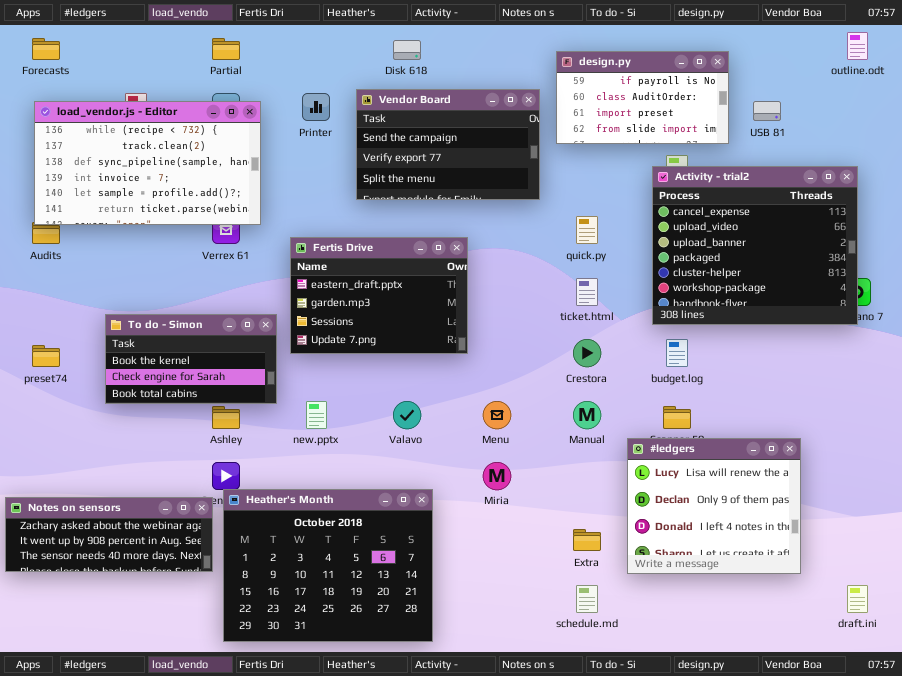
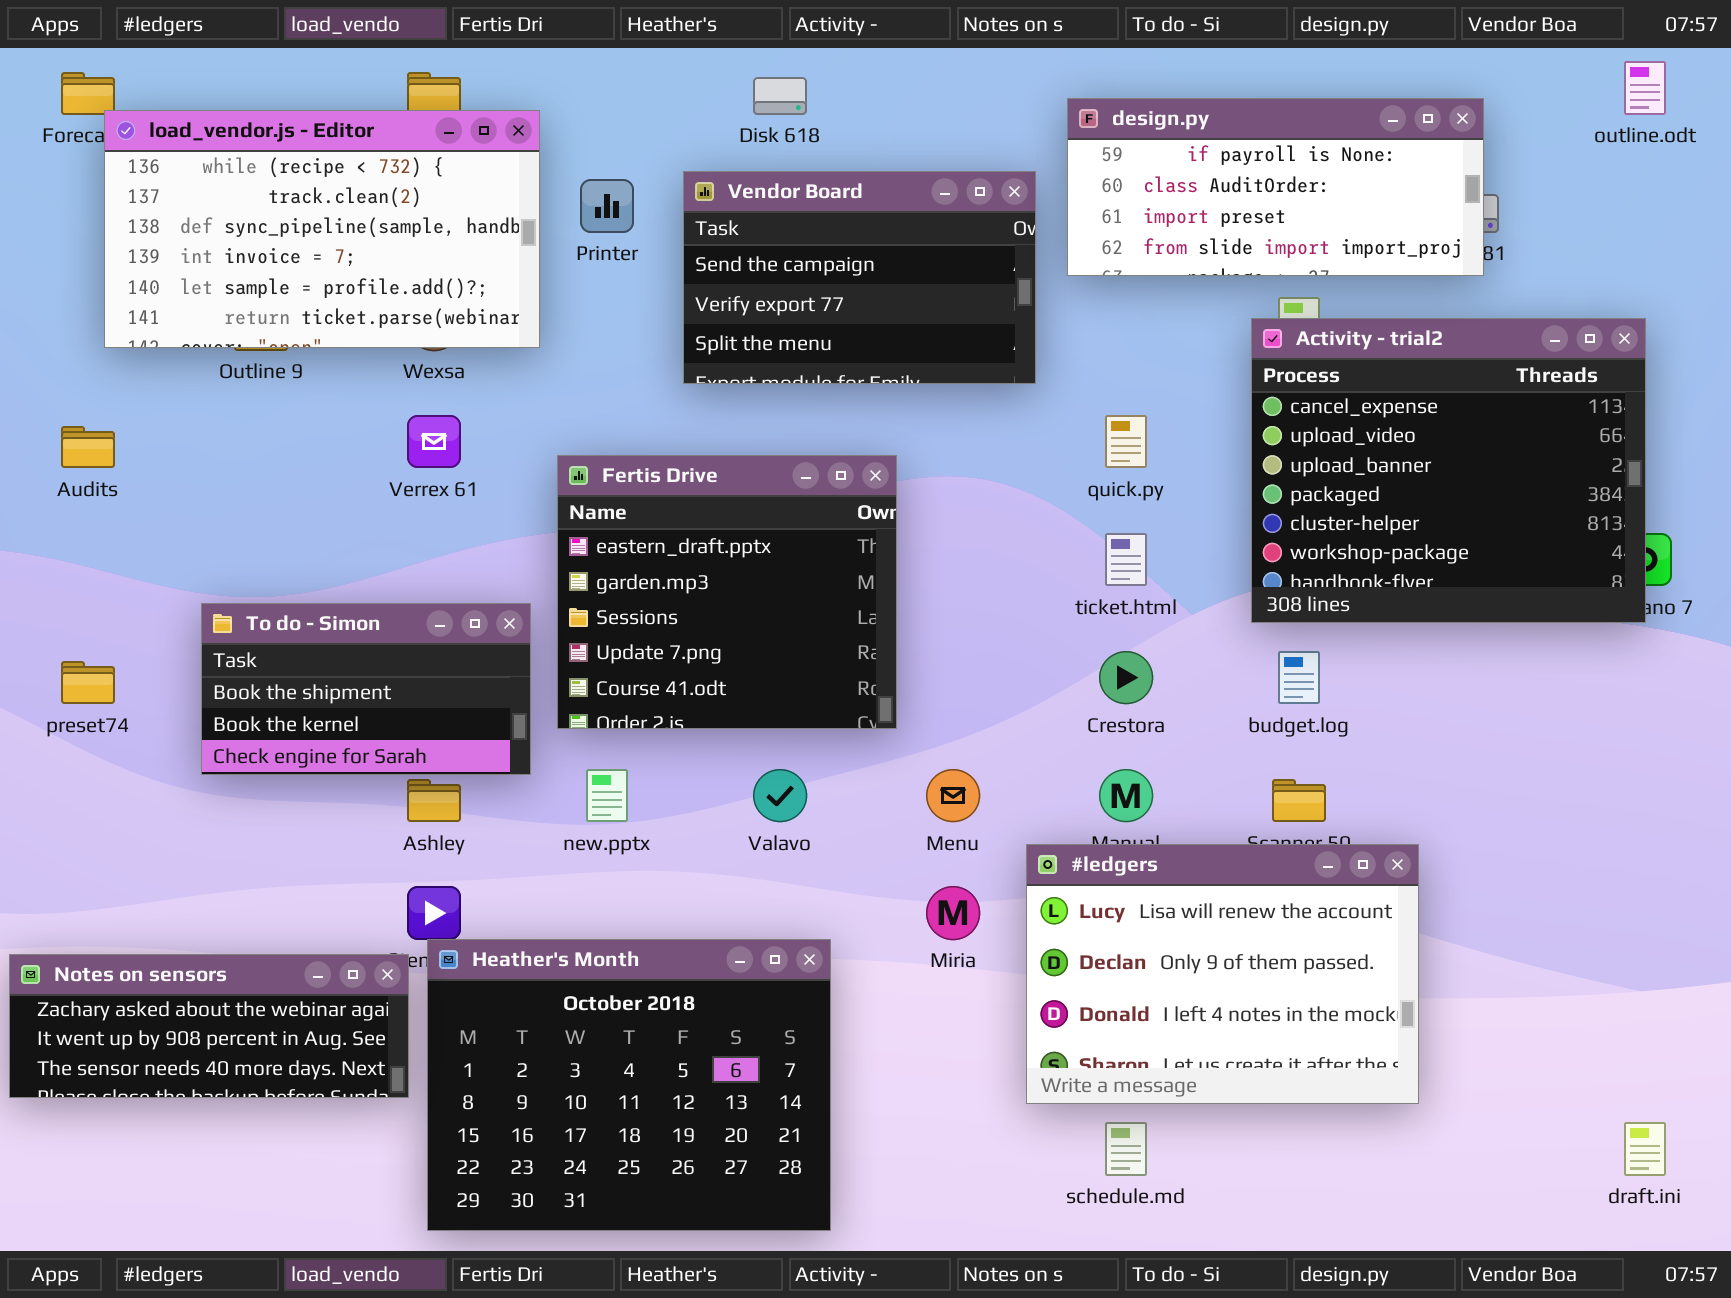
design.py: [556,51,729,144] -> [1067,98,1484,276], resized
load_vendor.js - Editor: [34,101,261,225] -> [104,110,540,348], moved
Fertis Drive: [290,237,468,354] -> [557,455,897,729], resized
To do - Simon: [105,314,277,404] -> [201,603,531,775], scrolled up 1 row
#ledgers: [627,438,801,574] -> [1026,844,1419,1104], moved, resized

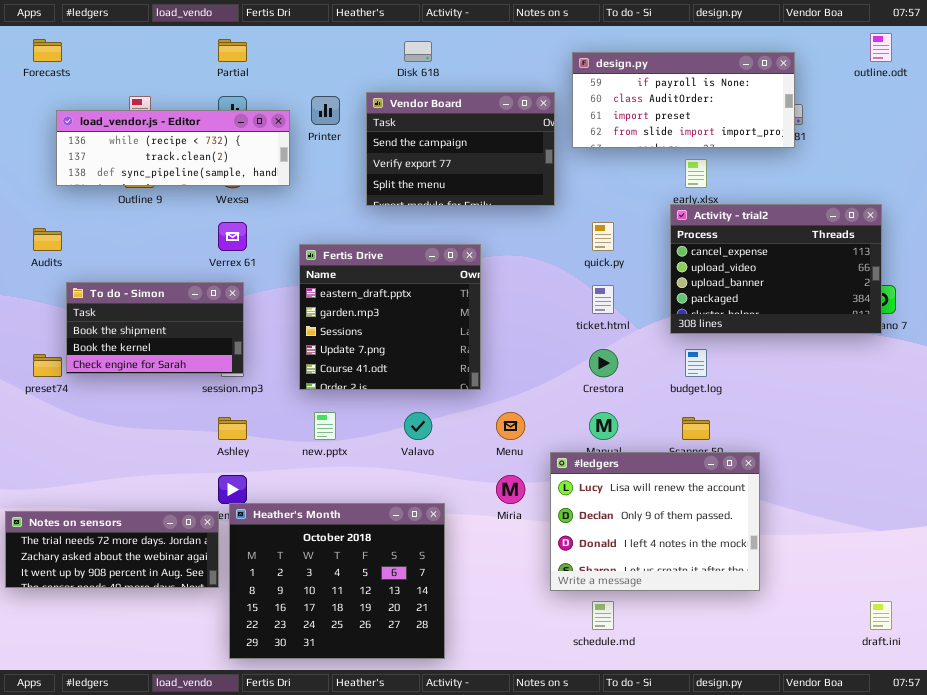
load_vendor.js - Editor: [104,110,540,348] -> [56,110,290,186], resized
Activity - trial2: [1251,318,1646,623] -> [670,204,882,334], resized
To do - Simon: [201,603,531,775] -> [66,282,244,374], moved
Notes on sensors: [9,954,409,1098] -> [5,511,219,588], scrolled up 1 row

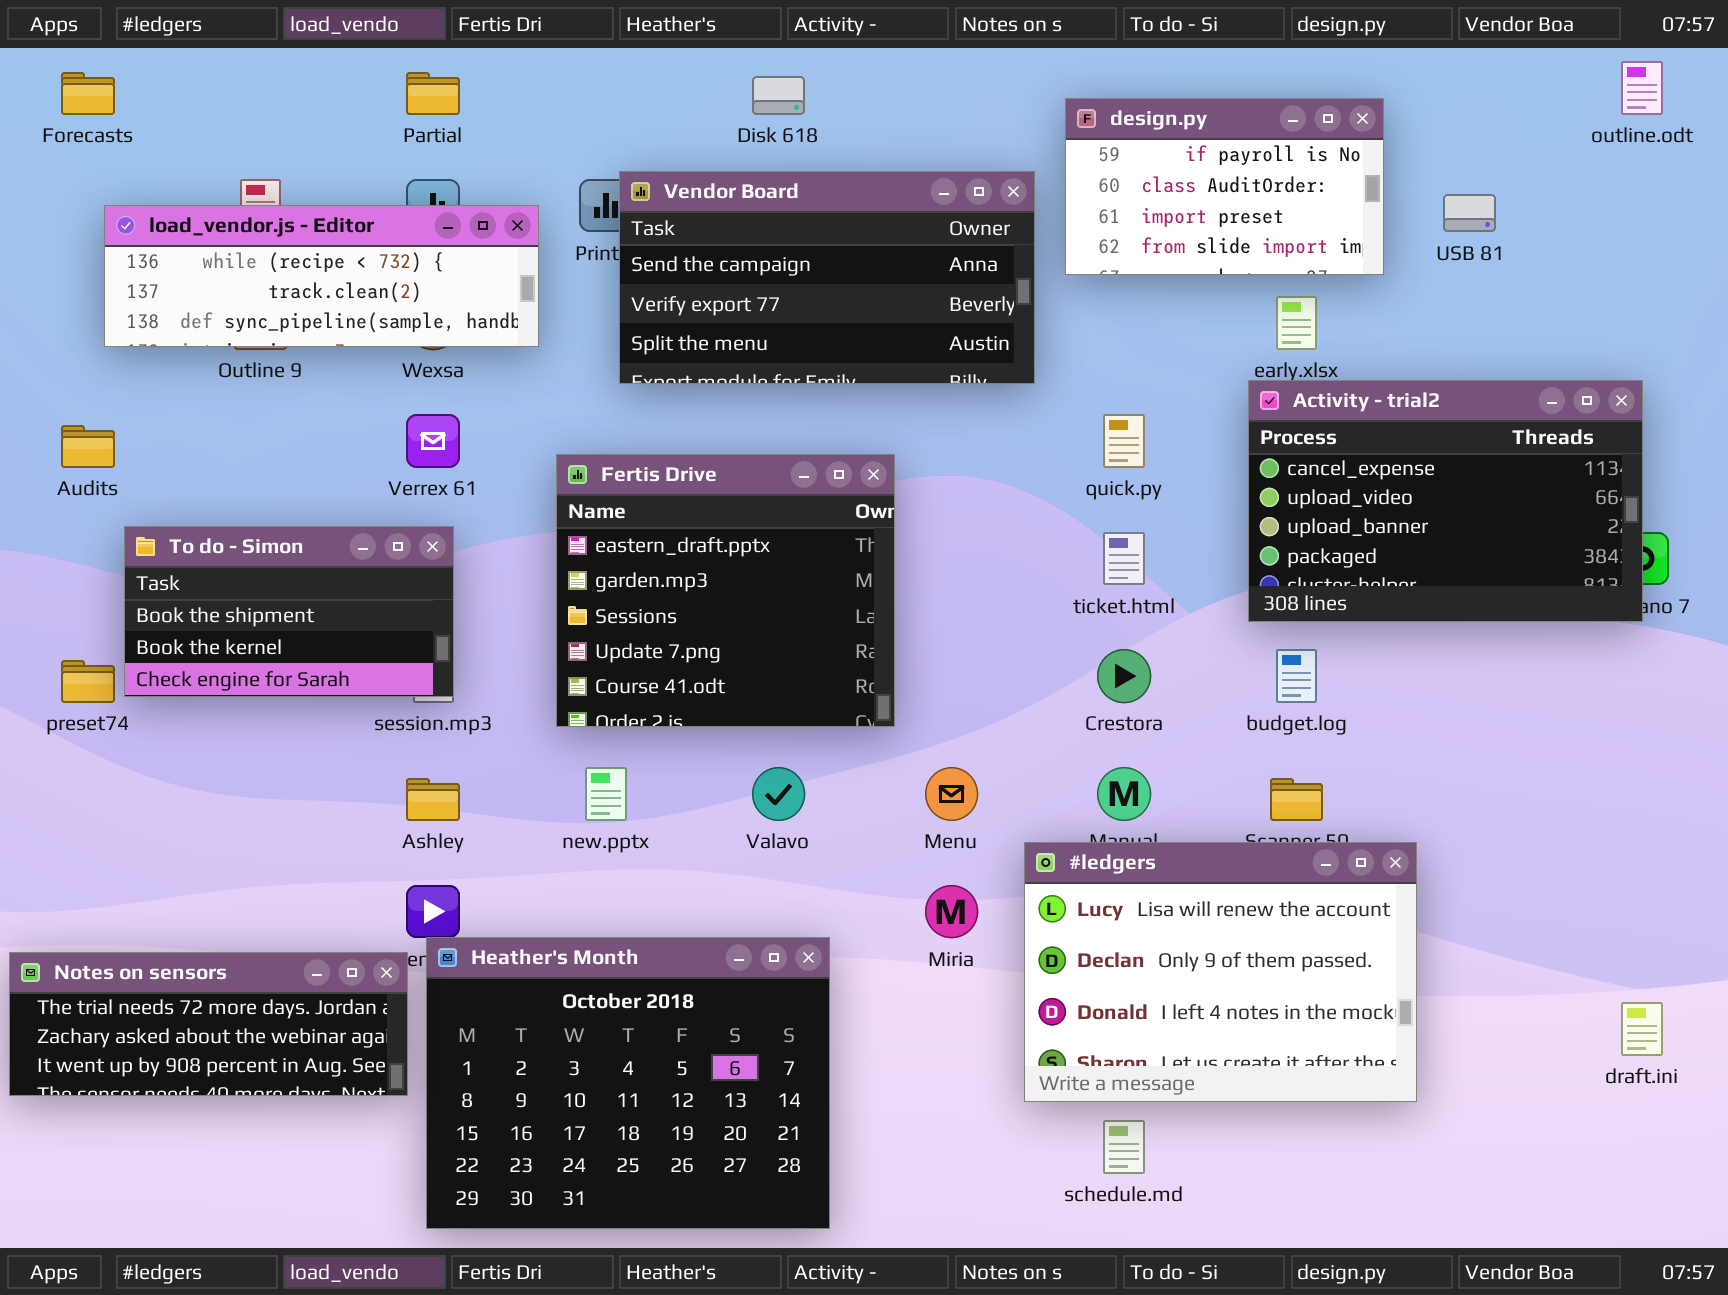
design.py: [572,52,795,148] -> [1065,98,1384,275], resized
Vendor Board: [366,92,555,206] -> [619,171,1035,384], resized
draft.ini: [870,601,892,630] -> [1621,1002,1663,1056], moved

